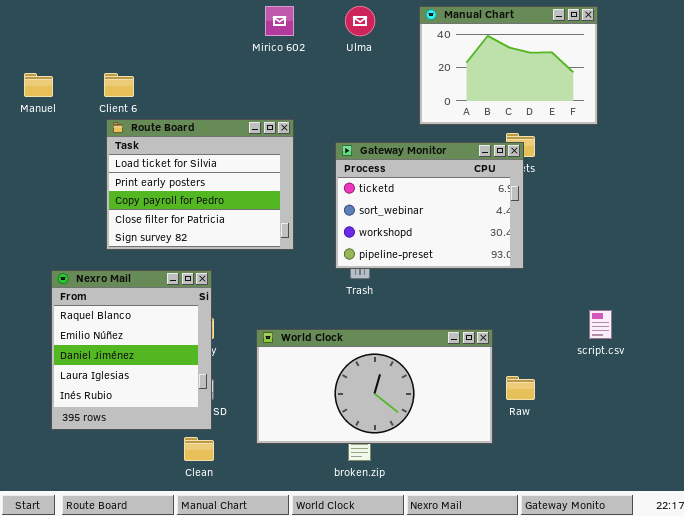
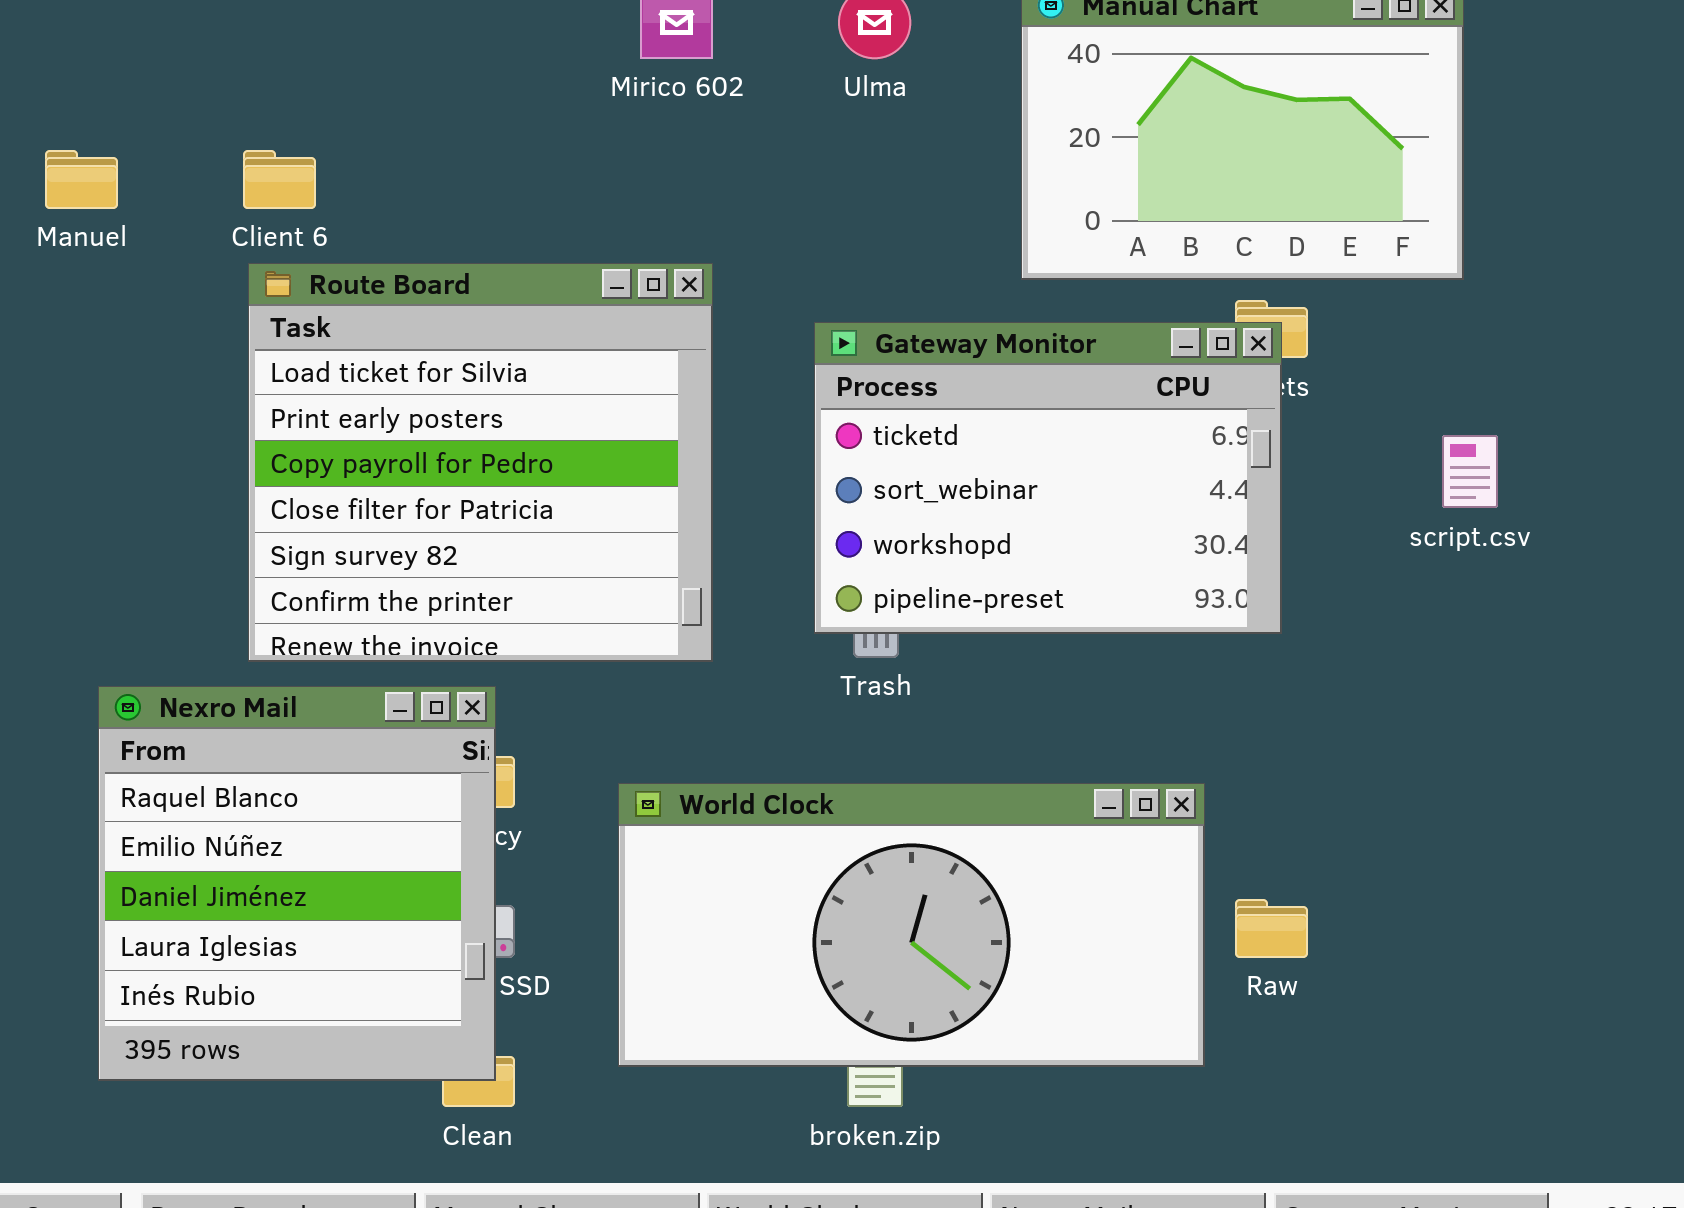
Route Board: [106,119,294,250] -> [248,263,713,662], resized
Nexro Mail: [51,270,212,430] -> [98,686,496,1081], moved
script.csv: [589,310,612,339] -> [1442,435,1498,508], moved

